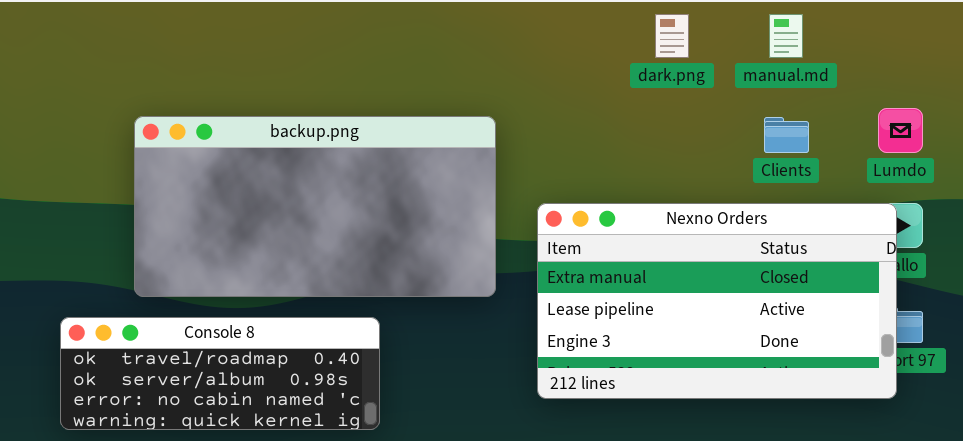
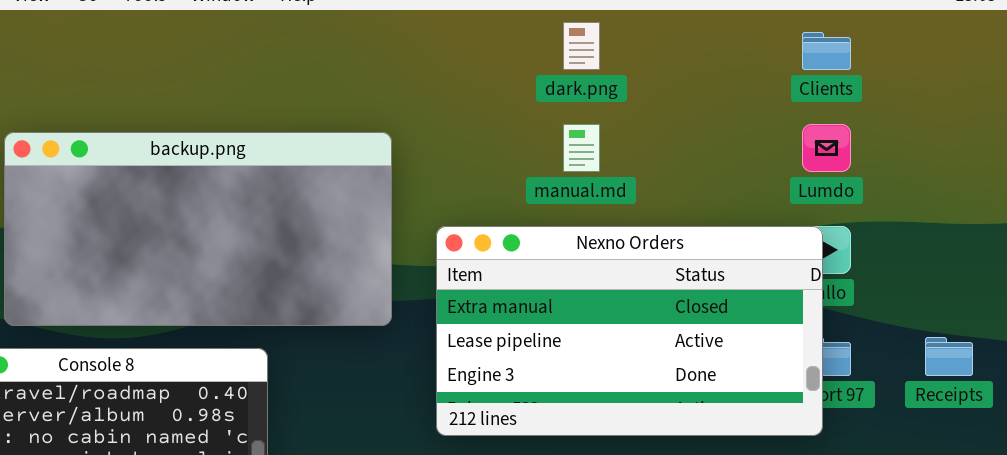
manual.md: [769,14,803,58] -> [563,124,600,172], moved
Clients: [764,117,809,153] -> [802,32,851,70], moved

